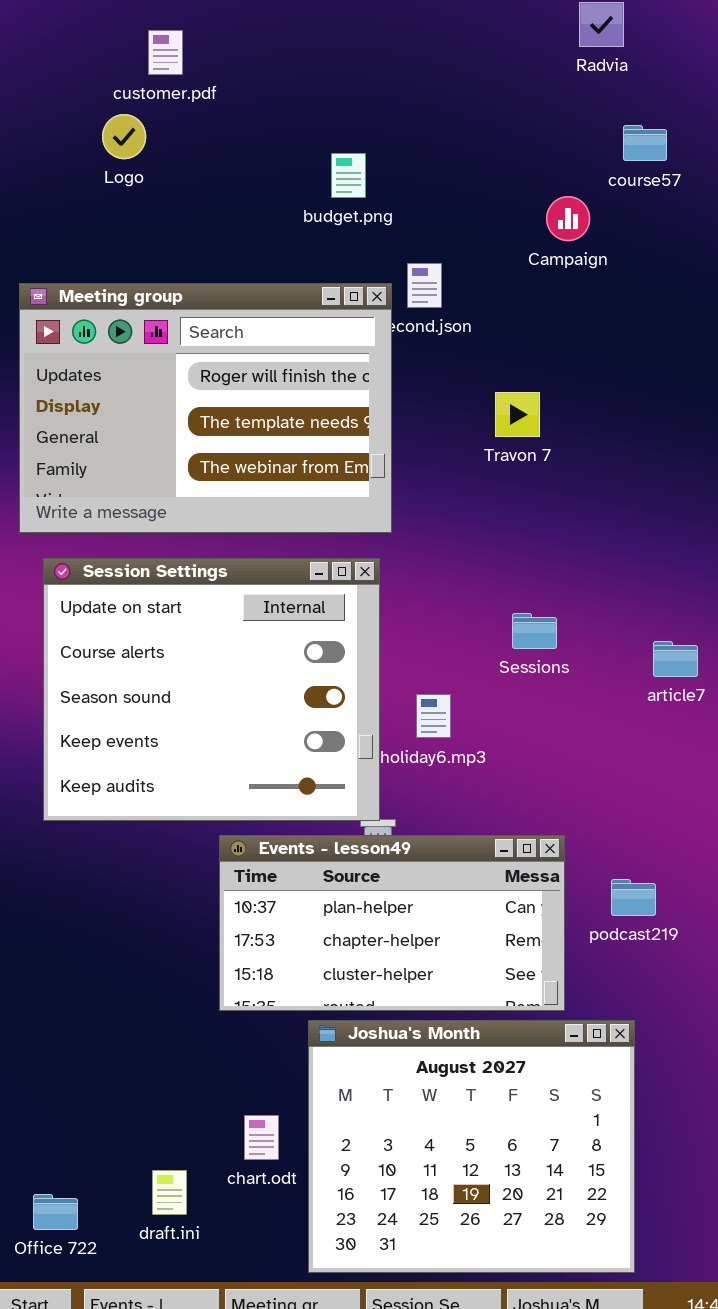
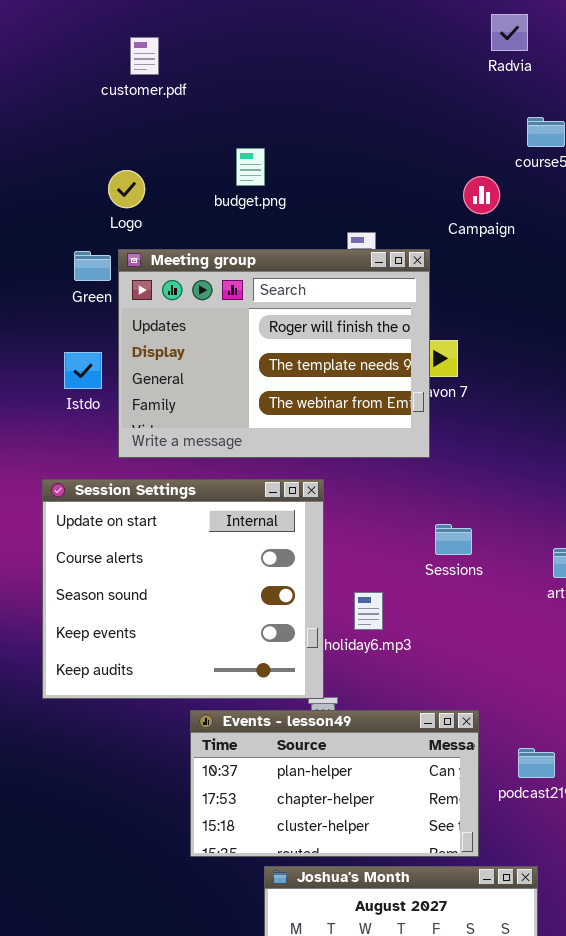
Logo: [102,114,146,159] -> [108,170,145,208], moved
budget.png: [331,153,366,198] -> [236,148,265,186], moved
Meeting group: [19,283,392,533] -> [118,249,430,458], moved

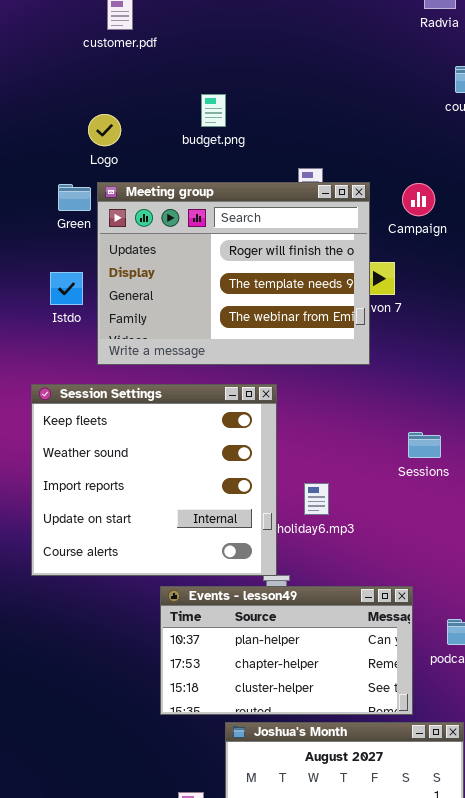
Campaign: [463,176,500,214] -> [402,183,435,216], moved
Session Settings: [42,479,324,699] -> [31,384,277,576], scrolled up 3 rows
Sessions: [435,524,472,555] -> [408,432,441,458], moved

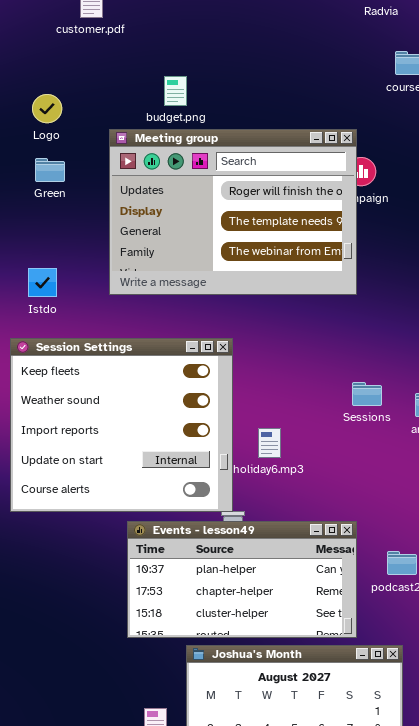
Logo: [88,114,121,146] -> [32,94,62,123], moved
Meeting group: [97,182,370,365] -> [109,129,357,295], moved
Istdo: [50,272,83,305] -> [28,268,57,297], moved

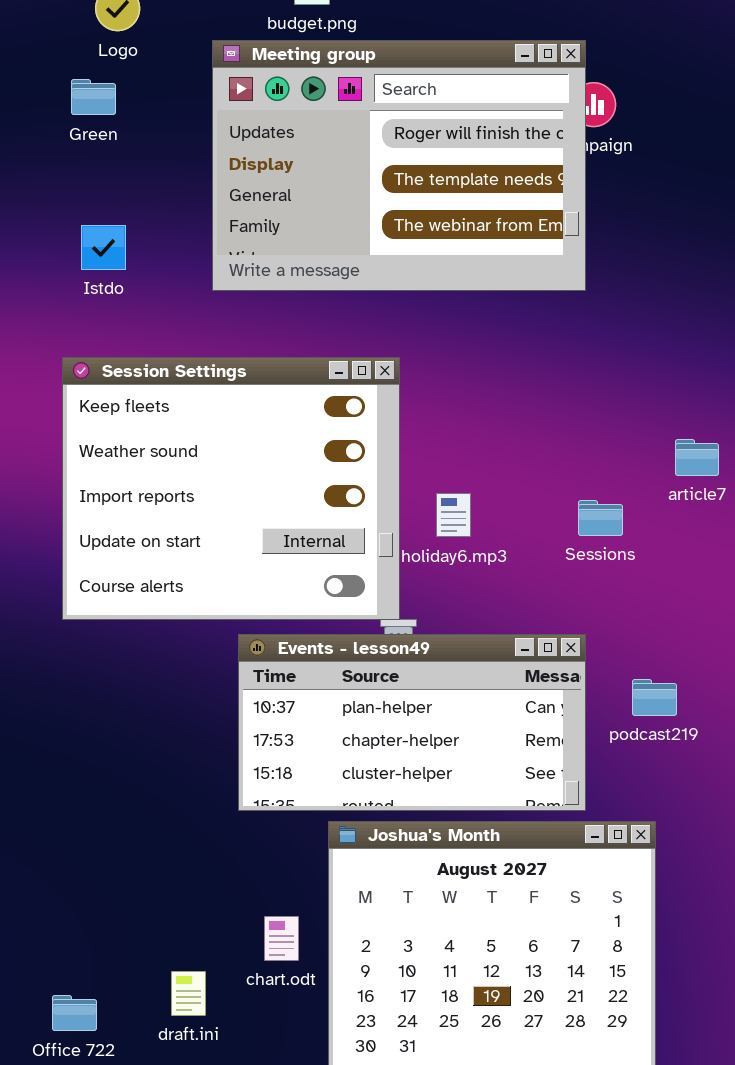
Green: [35,158,65,182] -> [71,79,116,115], moved
Istdo: [28,268,57,297] -> [81,225,126,270], moved
Sessions: [352,382,382,406] -> [578,500,623,536], moved

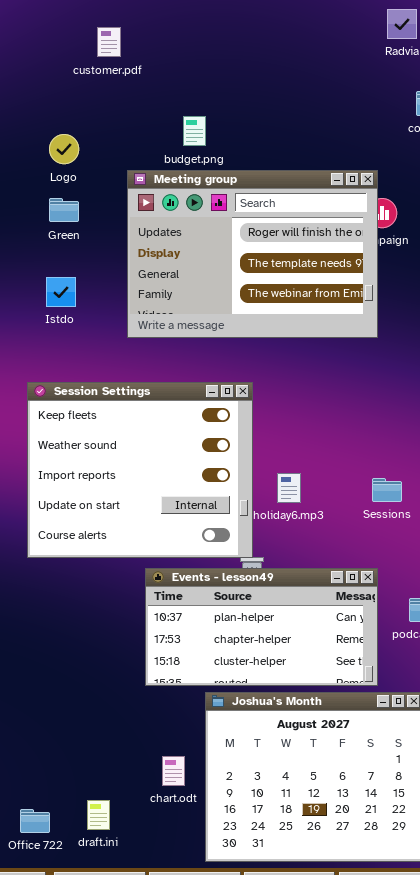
Green: [71,79,116,115] -> [49,198,79,222], moved
Istdo: [81,225,126,270] -> [46,277,76,307], moved
draft.ini: [171,971,206,1016] -> [87,800,110,830], moved

